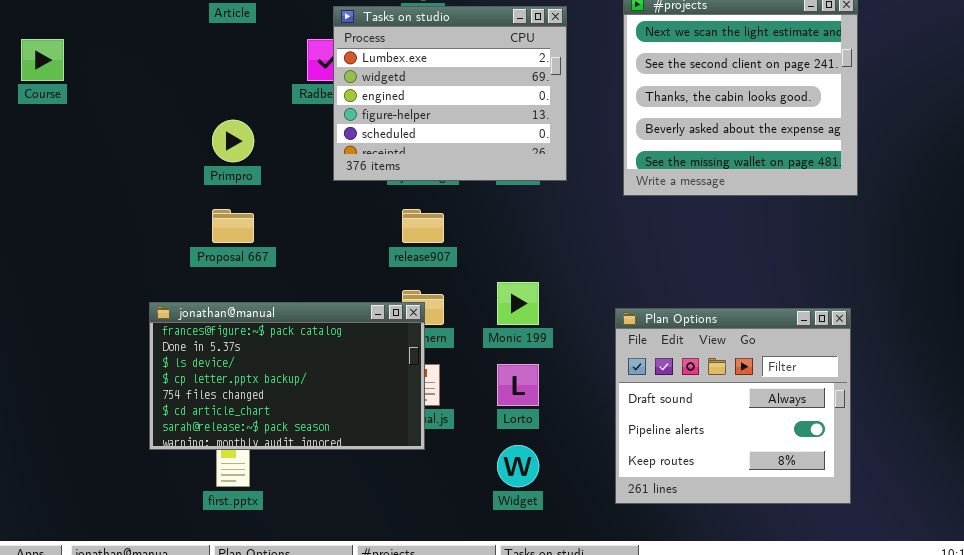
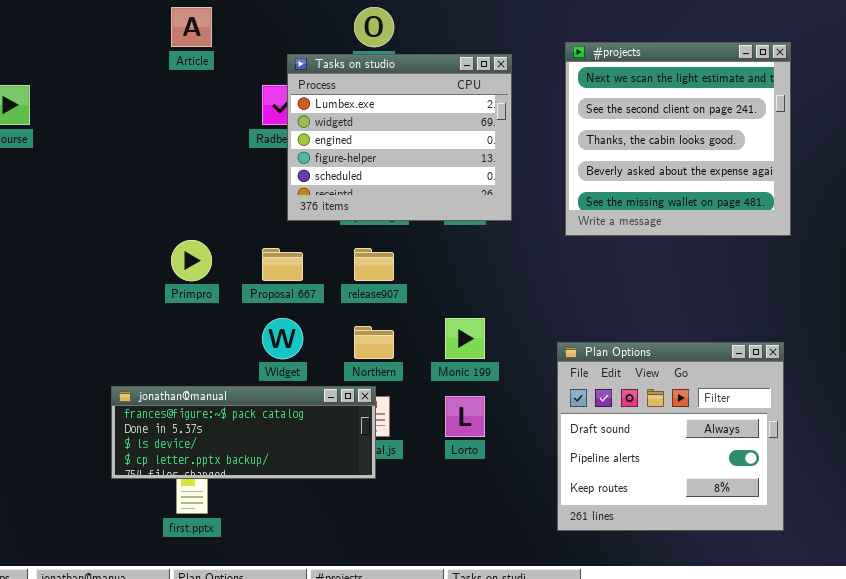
Primpro: [212,120,254,162] -> [171,240,212,281], moved
Proposal 667: [212,209,254,243] -> [262,248,303,281], moved
jonathan@manual: [149,302,425,450] -> [111,386,376,479], resized
Widget: [497,445,539,487] -> [262,318,303,359], moved

